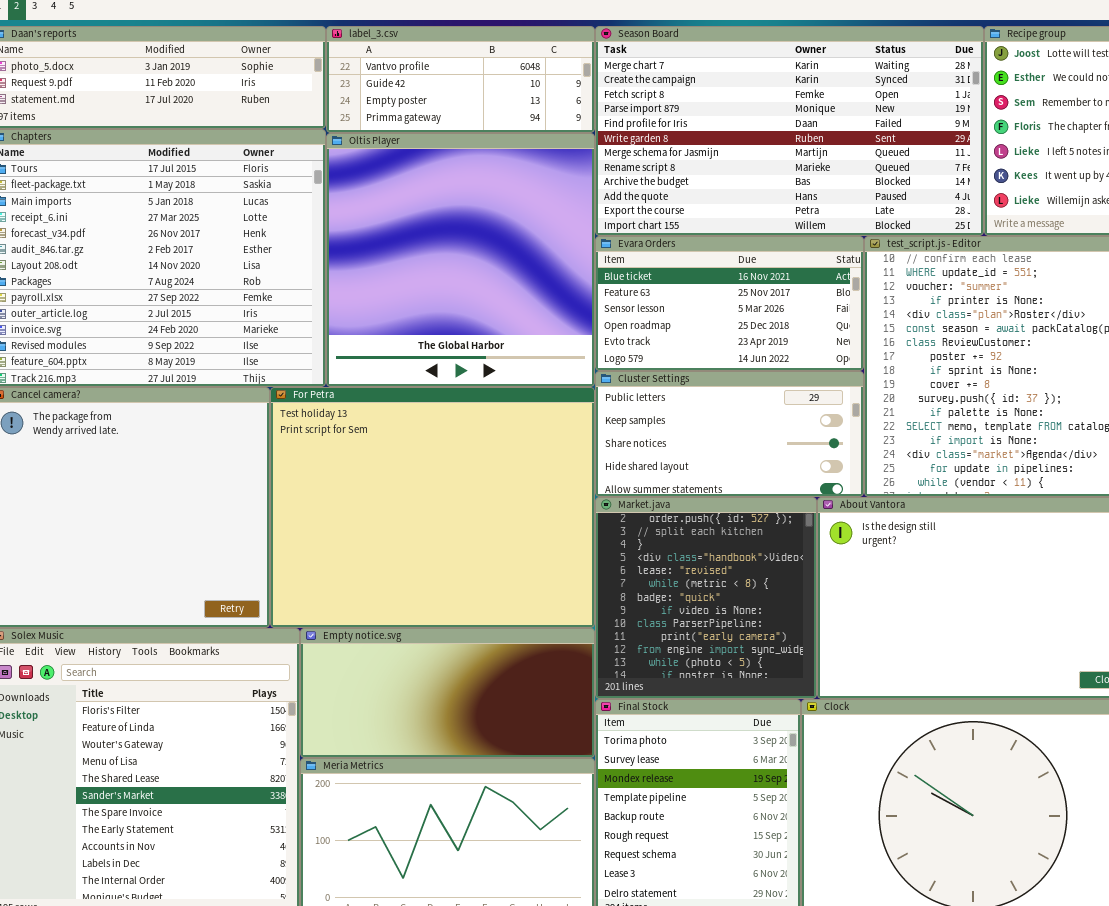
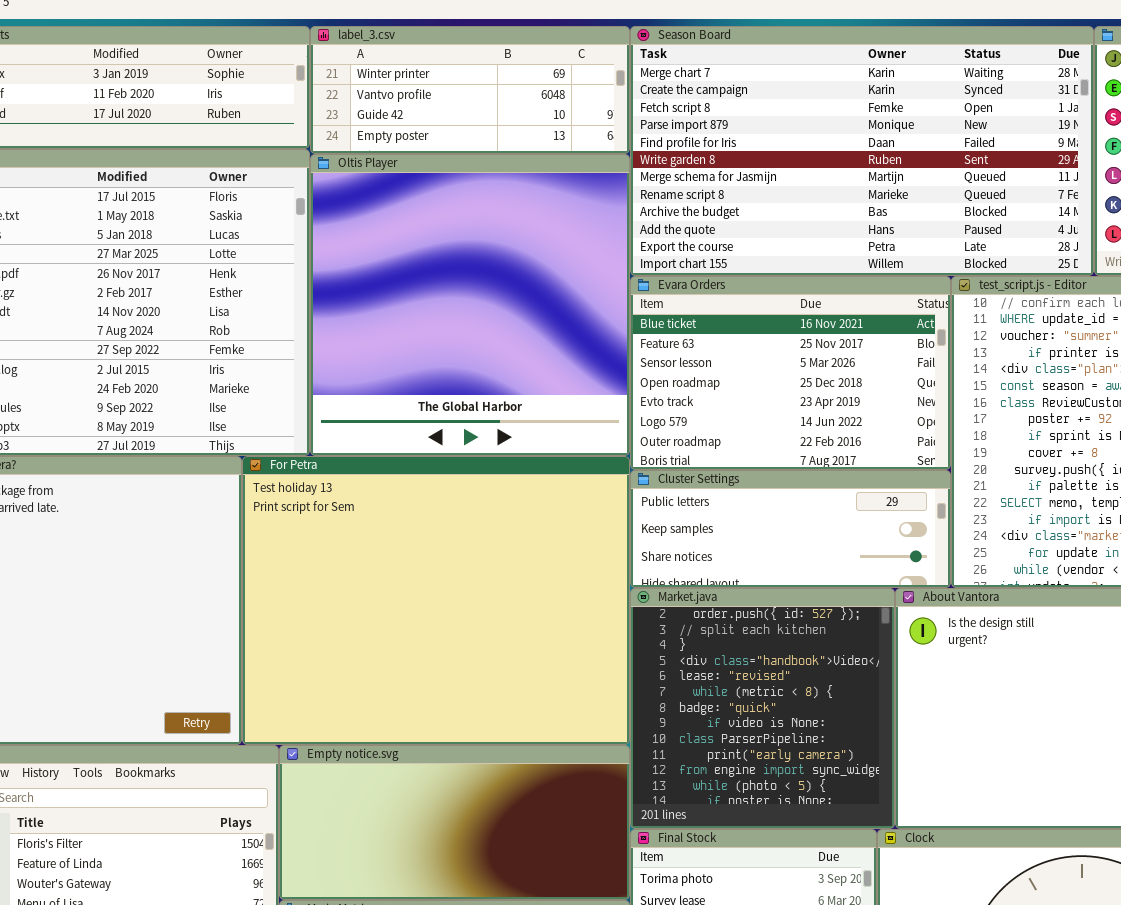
label_3.csv: [326,26,595,133] -> [310,26,630,154], scrolled up 1 row
Evara Orders: [595,236,864,371] -> [630,276,951,470], resized
Cluster Settings: [595,371,864,497] -> [630,470,951,588], resized

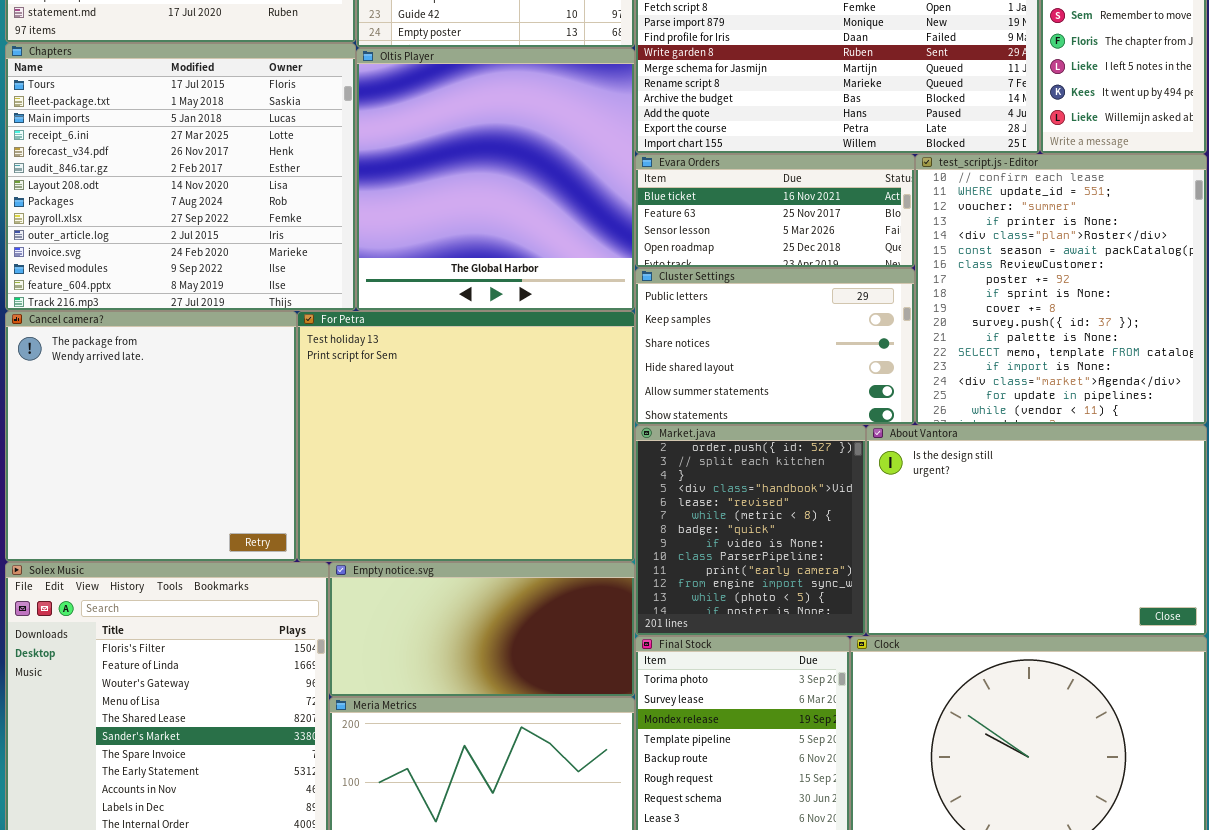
Evara Orders: [630,276,951,470] -> [635,154,915,268], resized
Cluster Settings: [630,470,951,588] -> [635,268,915,425], resized

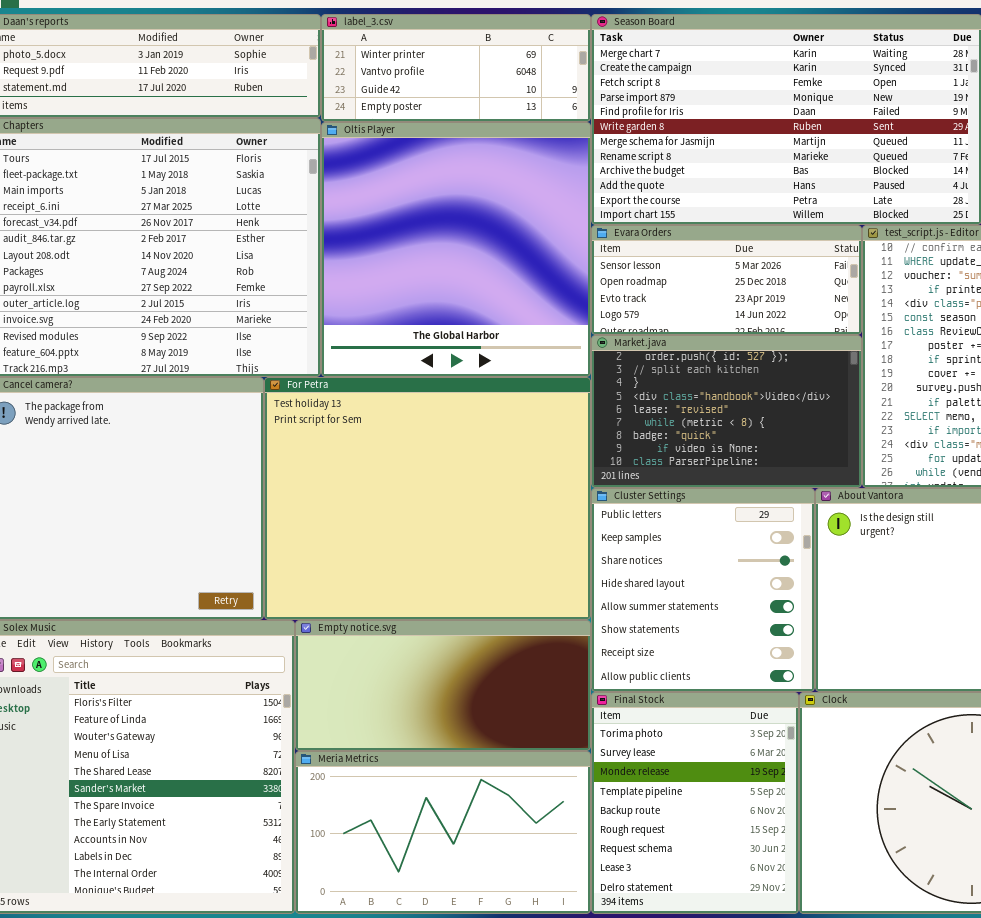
Evara Orders: [635,154,915,268] -> [591,225,862,335], scrolled down 2 rows
Cluster Settings: [635,268,915,425] -> [591,488,815,692], moved, resized
Market.java: [635,425,866,636] -> [591,335,862,488], moved, resized

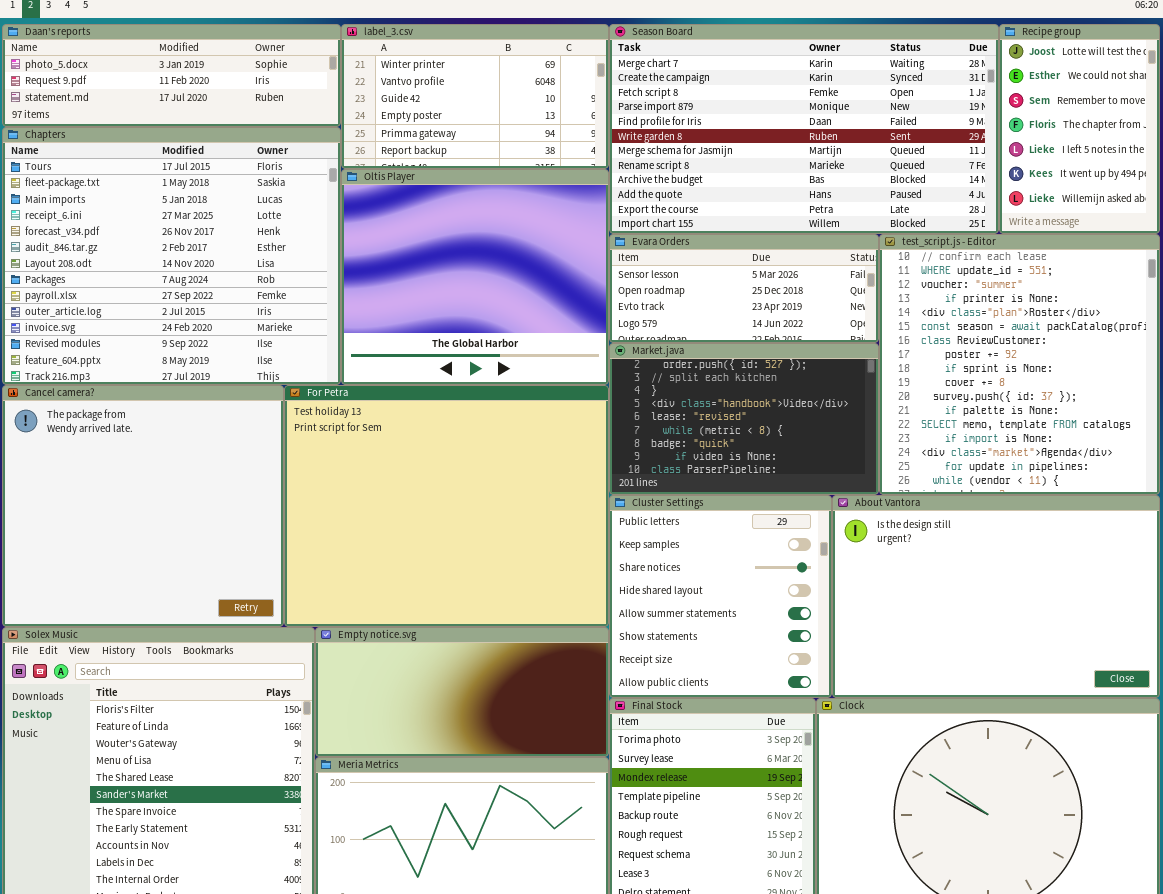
label_3.csv: [321,14,591,122] -> [341,24,609,169], resized
Oltis Player: [321,122,591,377] -> [341,169,609,385], resized

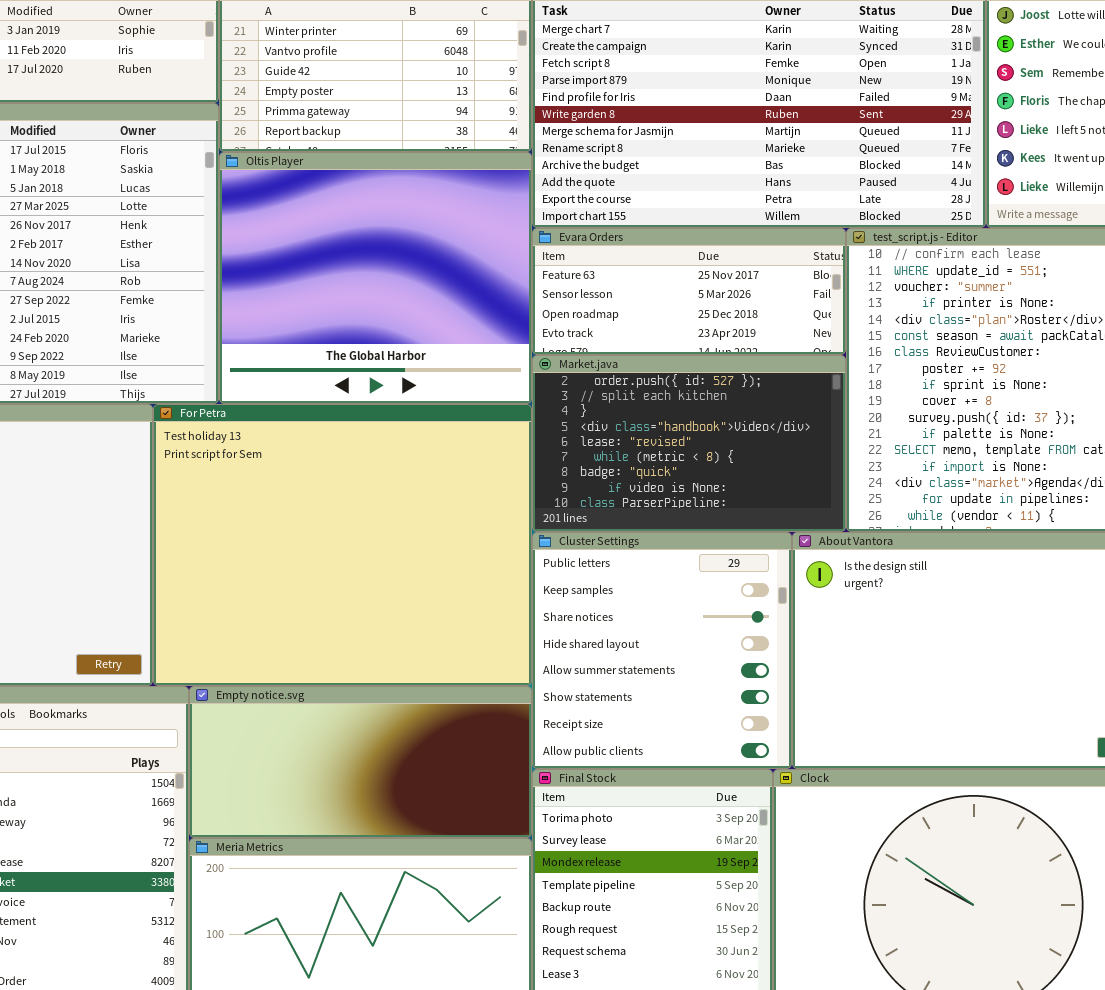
Evara Orders: [609,234,879,343] -> [532,228,846,355], scrolled up 1 row

